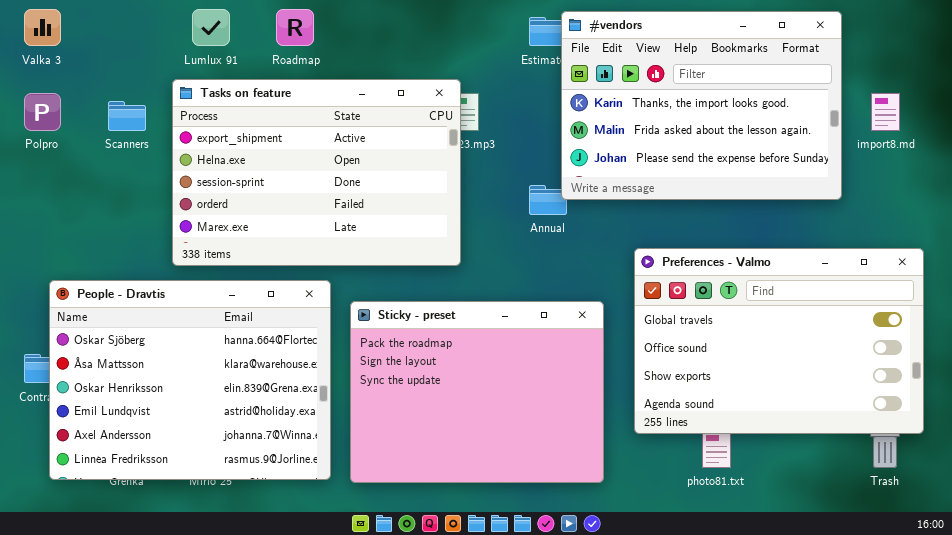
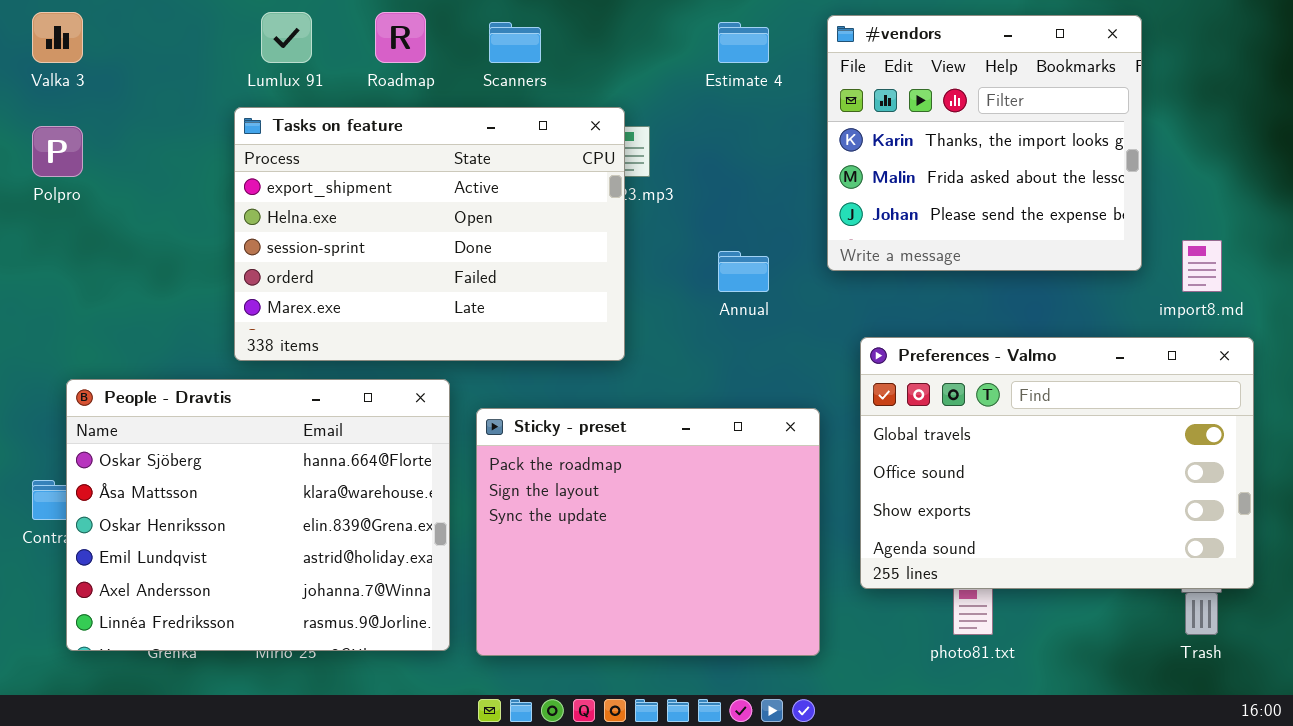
#vendors: [561,11,842,200] -> [827,15,1142,271], resized
import8.md: [871,93,900,131] -> [1182,240,1222,292], moved
Scanners: [108,101,146,131] -> [489,22,541,63], moved

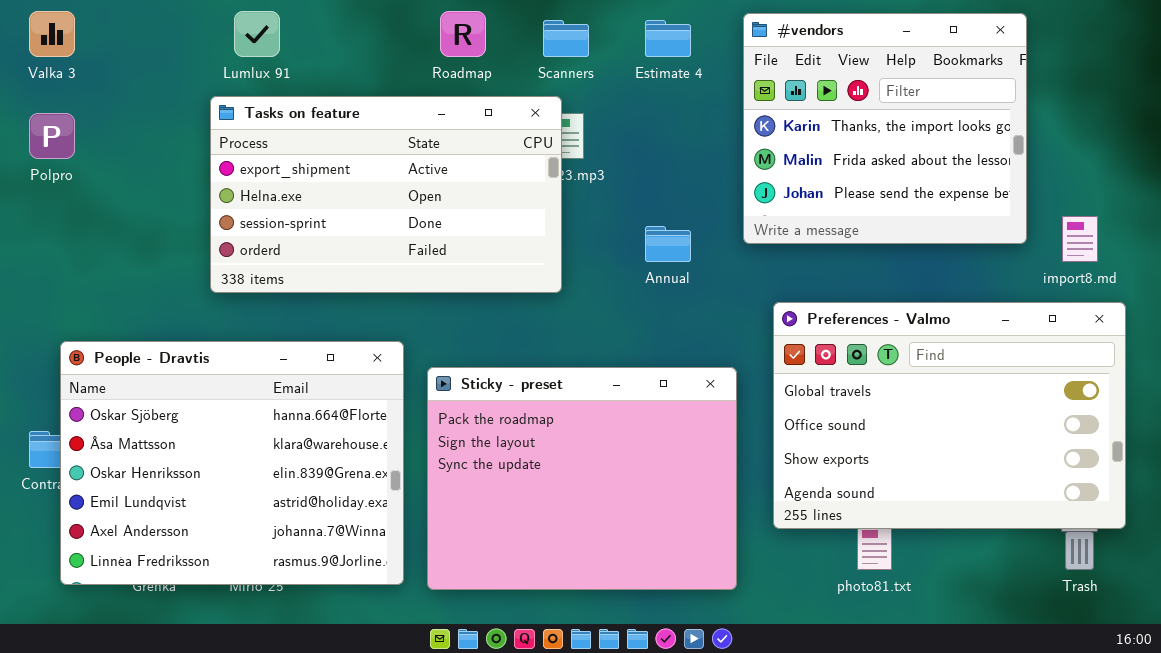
Roadmap: [375,12,426,63] -> [440,11,486,57], moved
Scanners: [489,22,541,63] -> [543,20,589,57], moved
Tasks on feature: [234,107,625,361] -> [210,96,562,293], resized

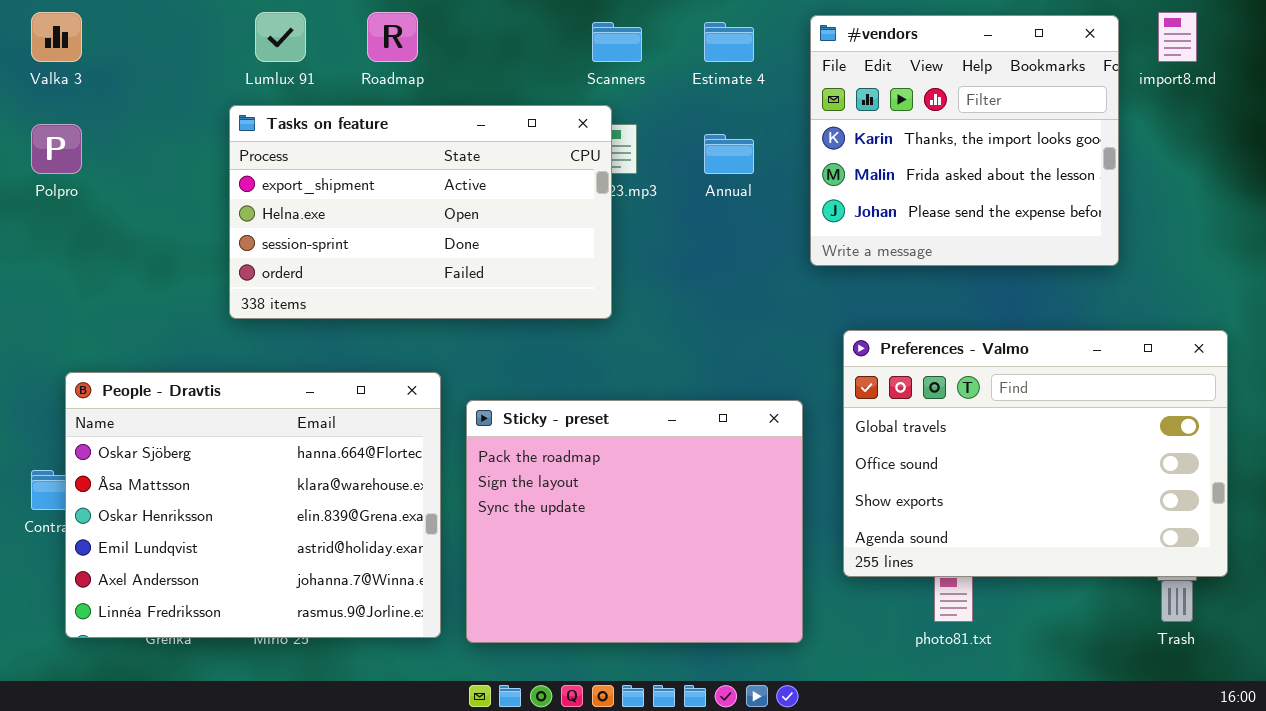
Roadmap: [440,11,486,57] -> [367,12,418,62], moved
import8.md: [1062,216,1098,262] -> [1158,12,1197,62], moved
Annual: [645,226,691,262] -> [704,134,754,174], moved

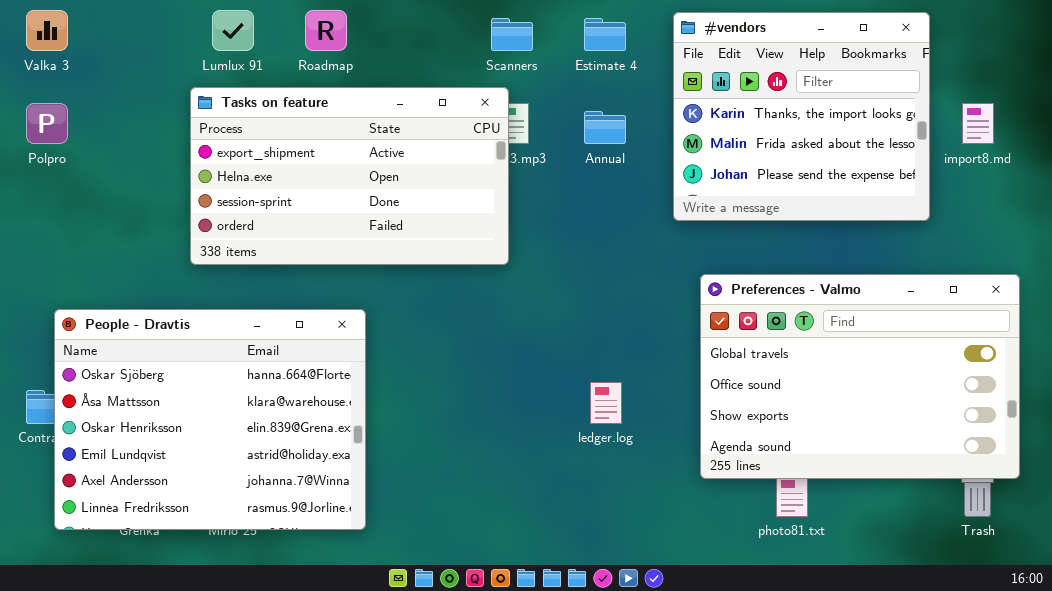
import8.md: [1158,12,1197,62] -> [962,103,994,144], moved
Sticky - preset: [466,400,803,643] -> none, closed

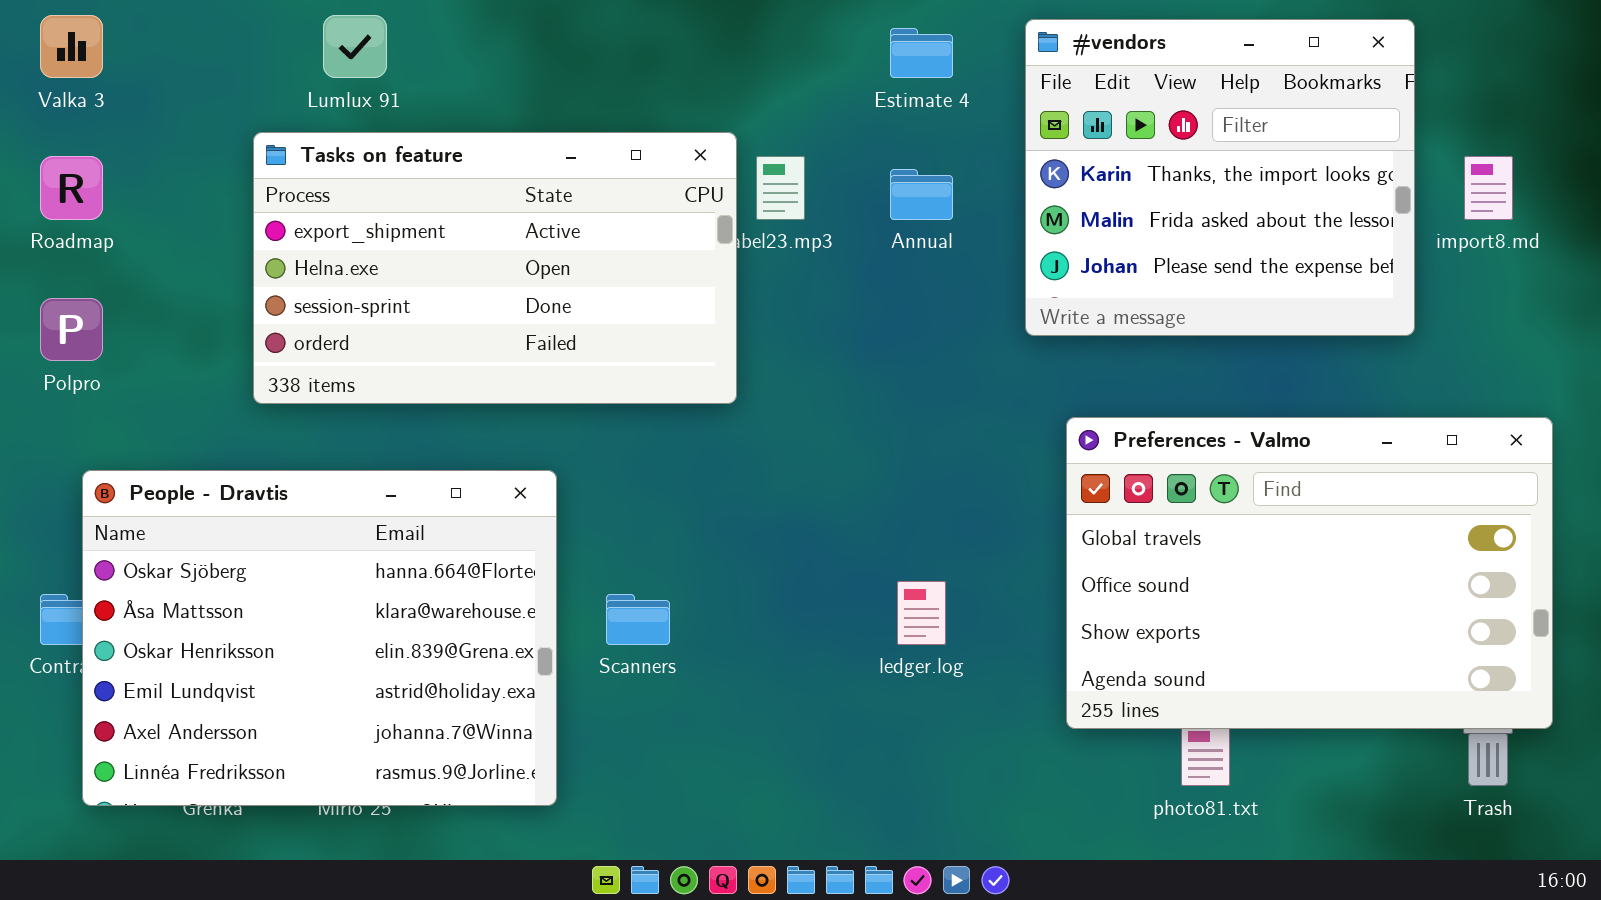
Roadmap: [305,10,347,51] -> [40,156,103,220], moved
Scanners: [491,18,533,51] -> [606,594,670,645], moved
Tasks on feature: [190,87,509,265] -> [253,132,737,404], moved
Polpro: [26,103,68,144] -> [40,298,103,361], moved

